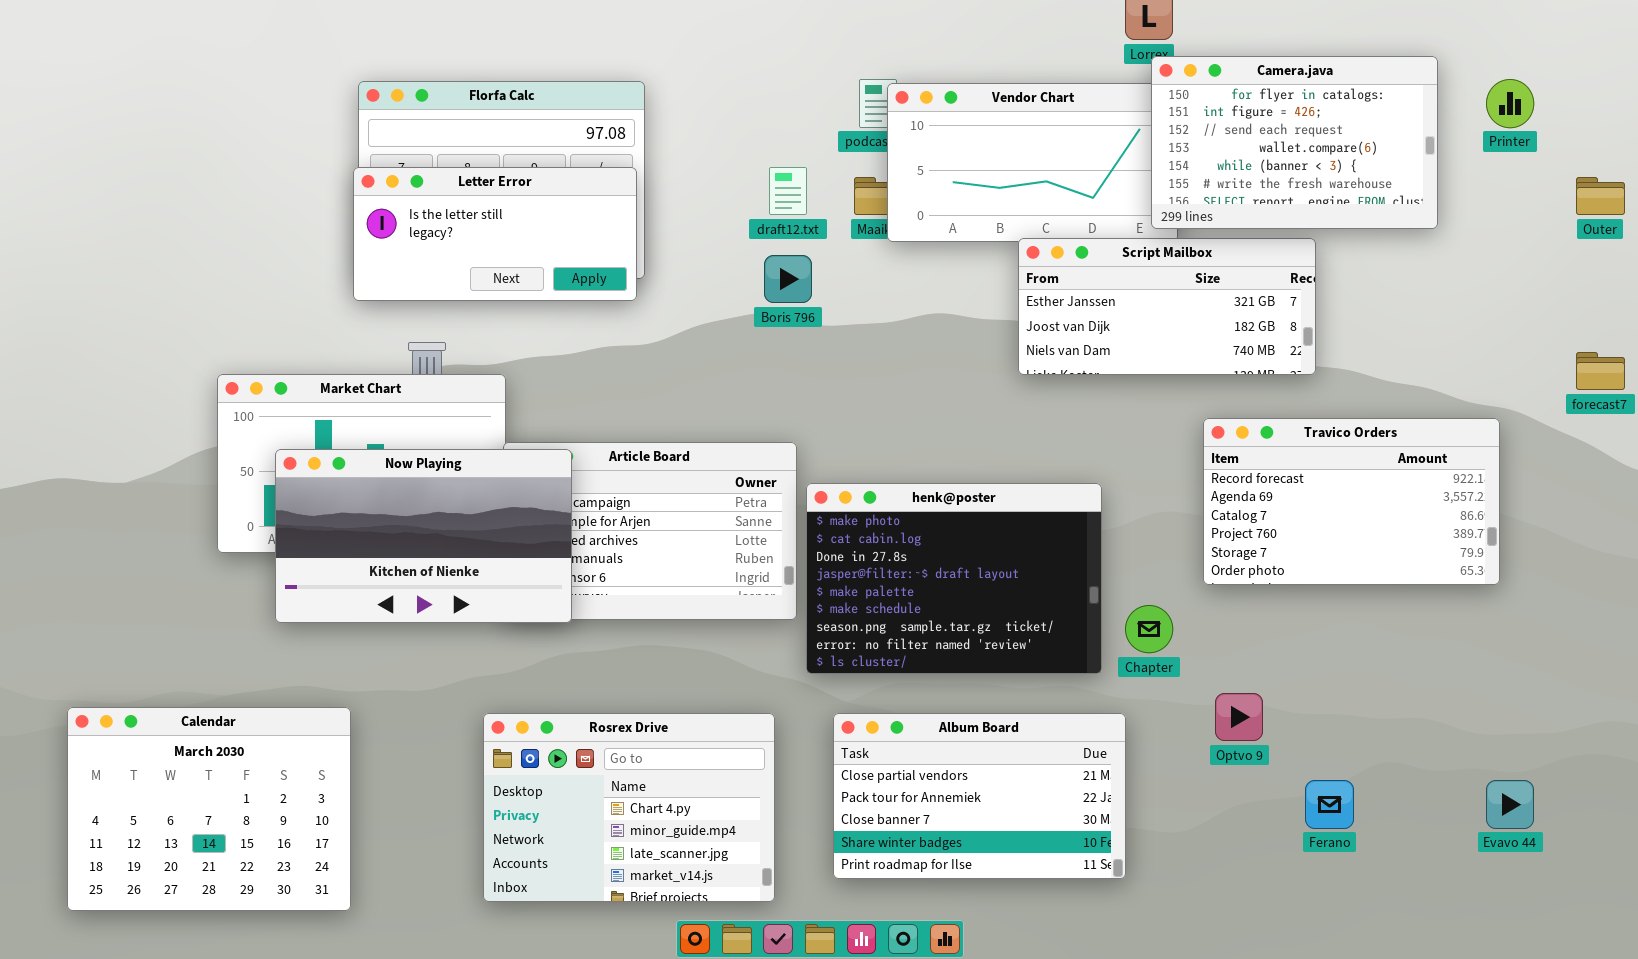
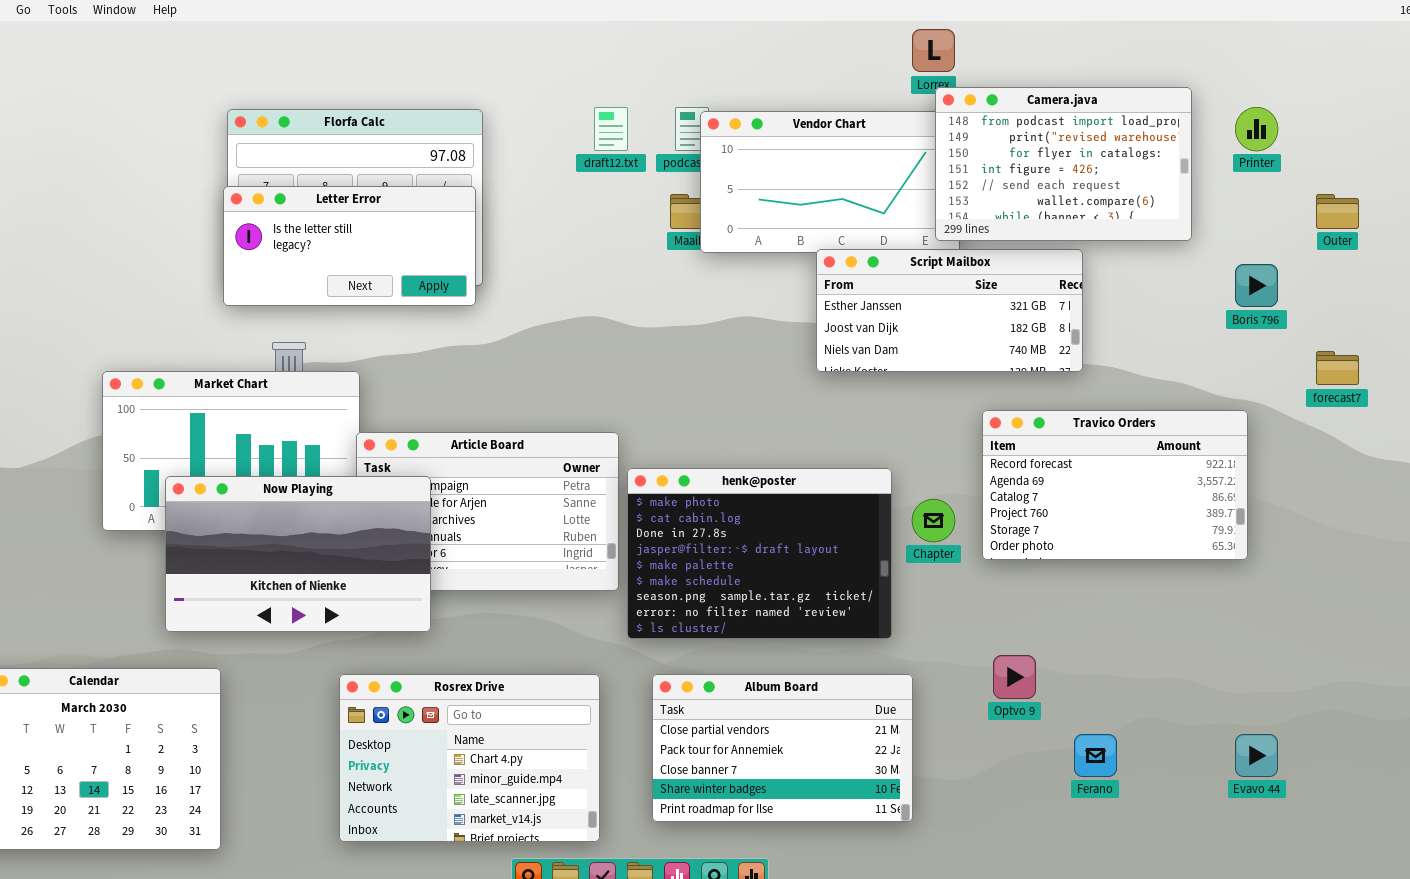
Camera.java: [1151,56,1438,229] -> [935,87,1192,241], scrolled up 2 rows
draft12.txt: [769,167,807,215] -> [594,107,628,151], moved
Boris 796: [764,255,812,303] -> [1235,264,1278,307], moved
Now Playing: [275,449,572,623] -> [165,476,431,632], moved
Chapter: [1125,605,1173,653] -> [912,499,955,542], moved

